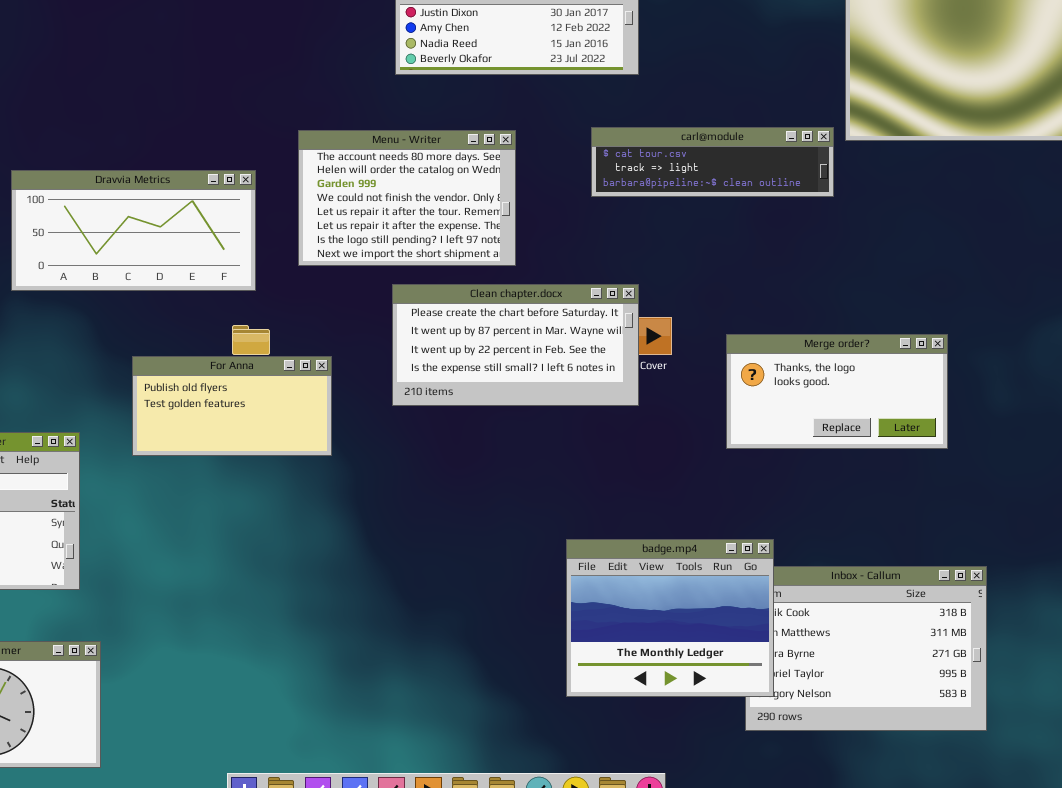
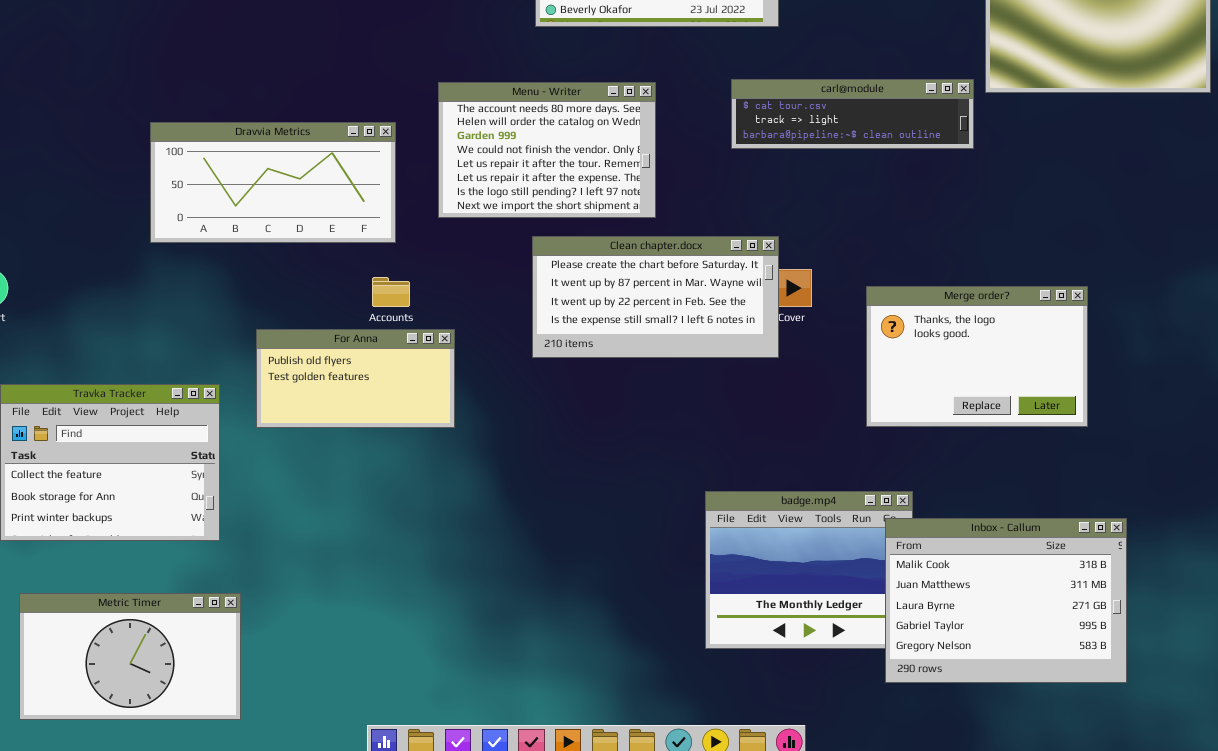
Merge order?: [726,334,948,449] -> [866,286,1088,427], resized
For Anna: [132,356,332,456] -> [256,329,455,428], moved
Inbox - Callum: [745,566,987,731] -> [885,518,1127,683], raised

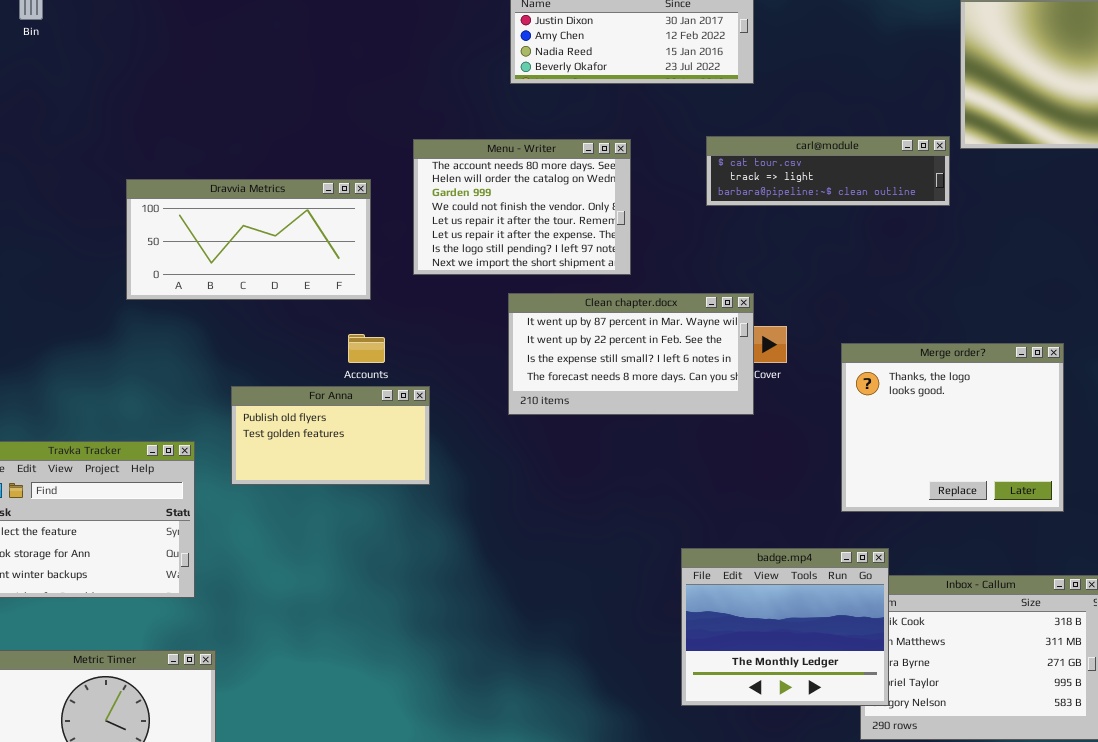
Clean chapter.docx: [532,236,779,358] -> [508,293,754,415], scrolled down 1 row
Merge order?: [866,286,1088,427] -> [841,343,1064,512], resized
badge.mp4: [705,491,913,649] -> [681,548,889,706], raised

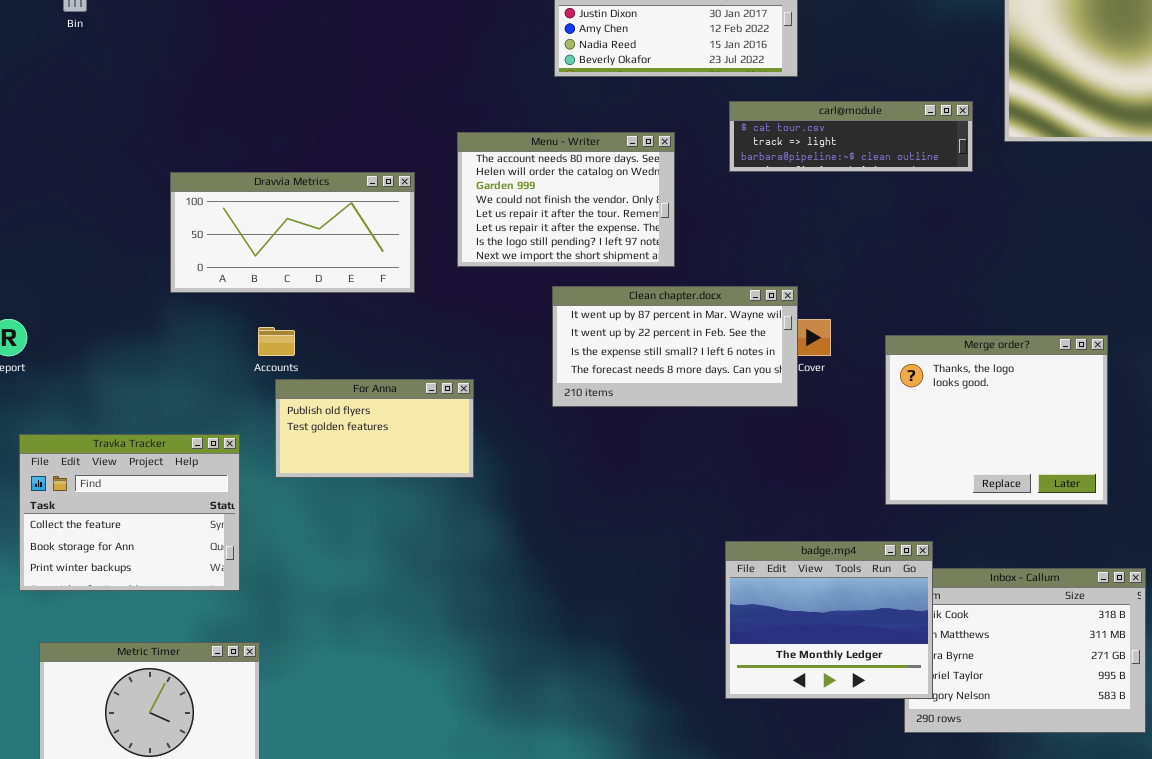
carl@module: [706,136,950,206] -> [729,101,973,172], moved
Accounts: [348,334,385,363] -> [258,327,295,356], moved

